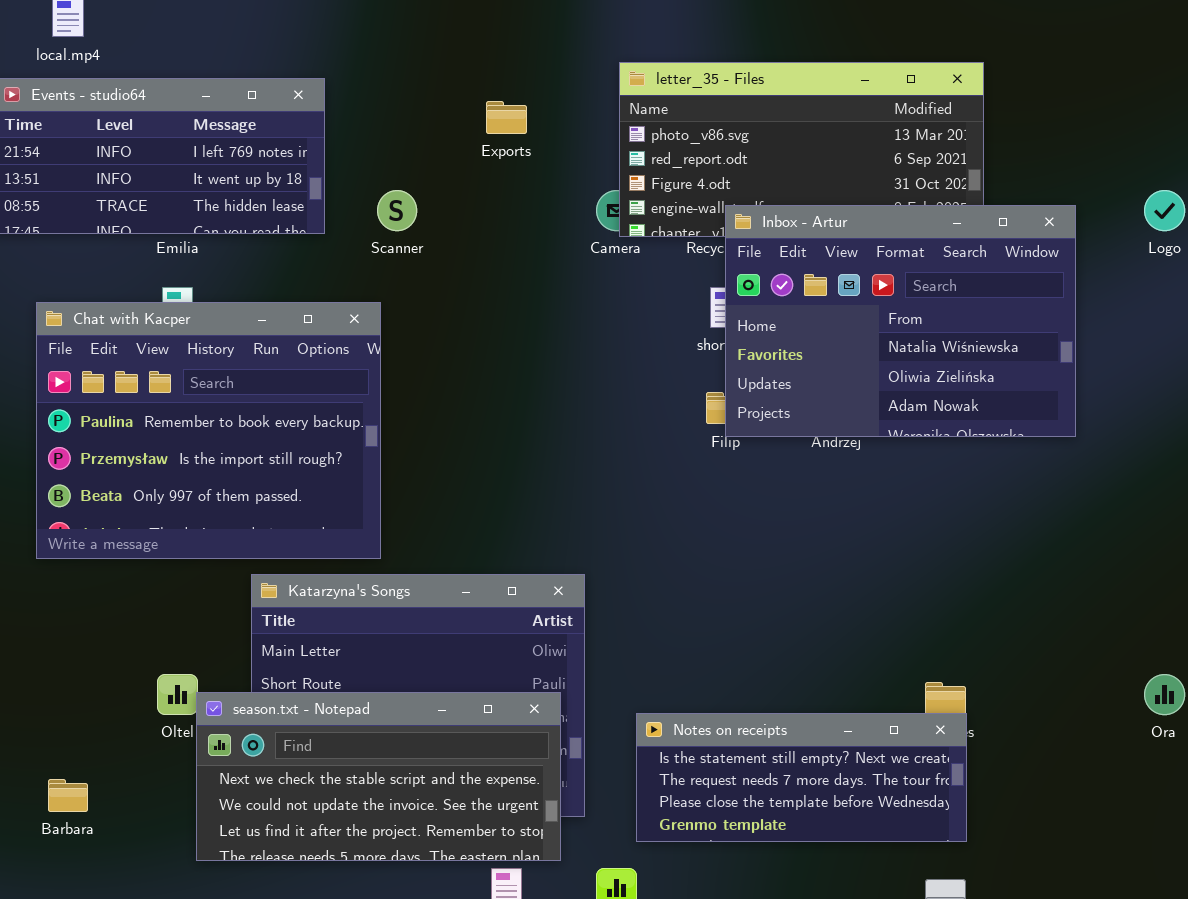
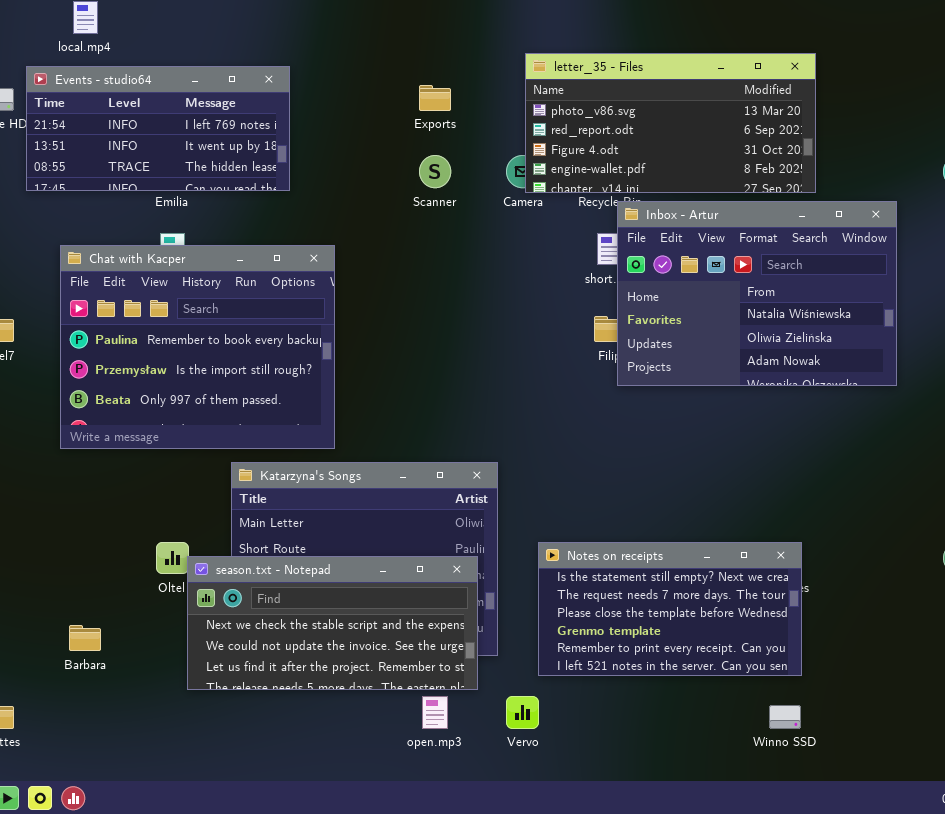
Scanner: [377,190,417,231] -> [419,155,451,188], moved
Inbox - Artur: [725,205,1076,437] -> [617,201,897,386], moved
Notes on receipts: [636,713,967,842] -> [538,542,802,676], resized

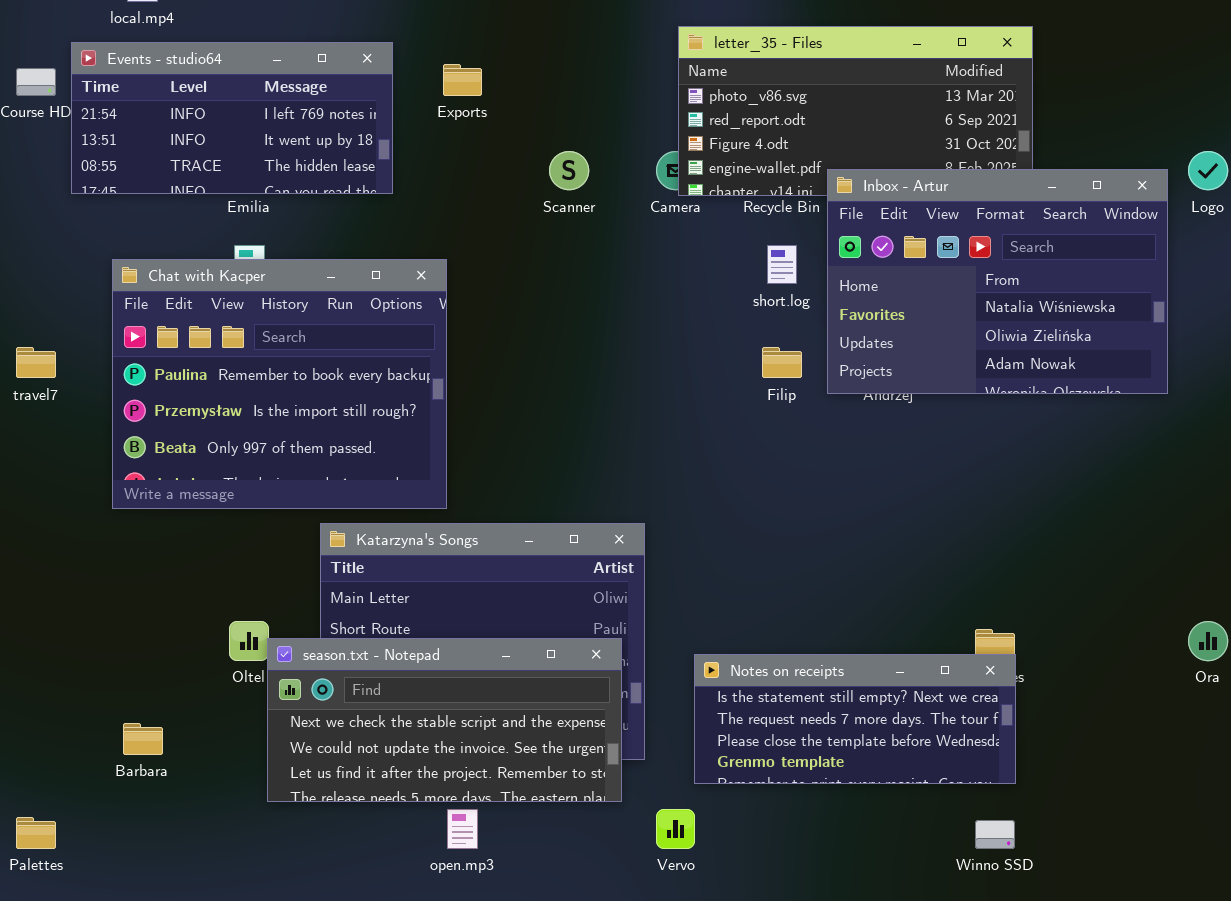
Exports: [419,85,451,111] -> [443,64,482,96], moved
Inbox - Artur: [617,201,897,386] -> [827,169,1168,394], moved
Notes on receipts: [538,542,802,676] -> [694,654,1016,784], resized
open.mp3: [422,696,448,729] -> [447,809,478,849], moved

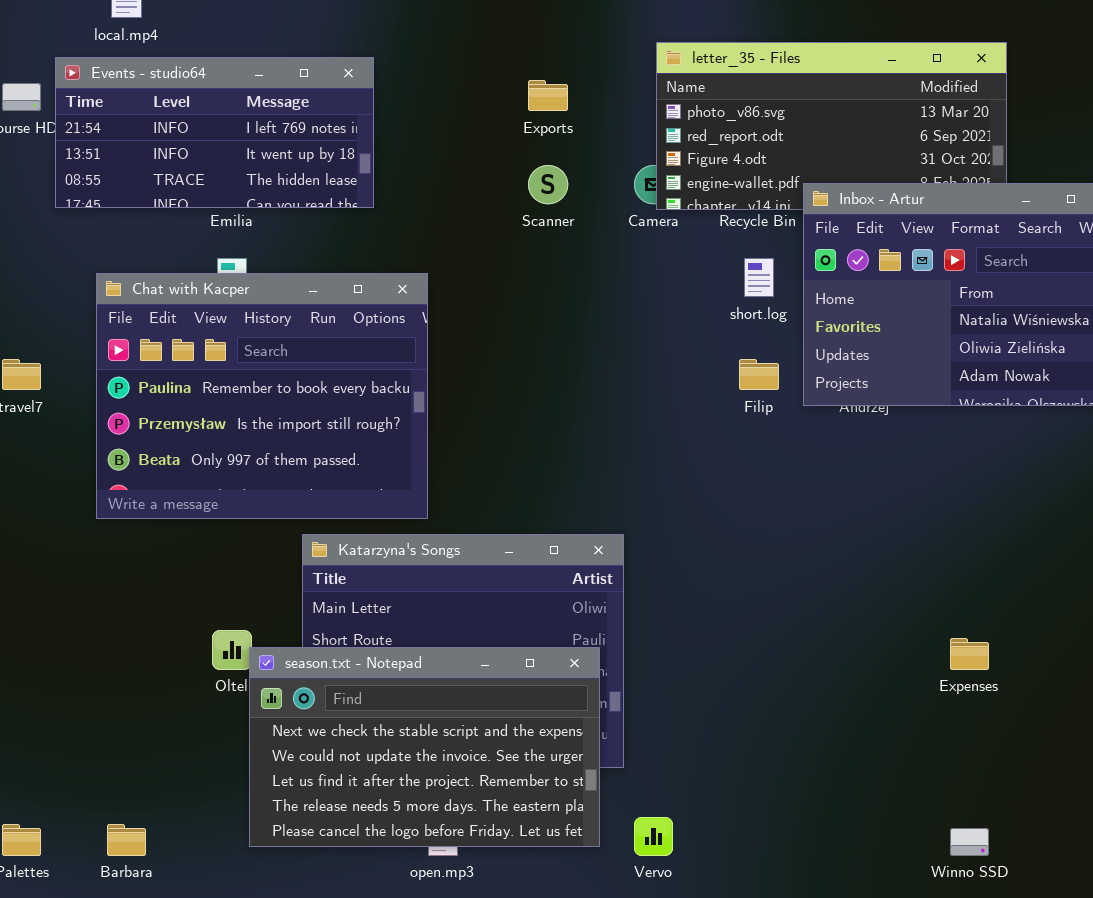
Exports: [443,64,482,96] -> [528,80,568,111], moved
season.txt - Notepad: [267,638,622,802] -> [249,647,600,847], resized
Notes on receipts: [694,654,1016,784] -> none, closed
Barbara: [123,723,163,755] -> [107,824,146,856], moved

